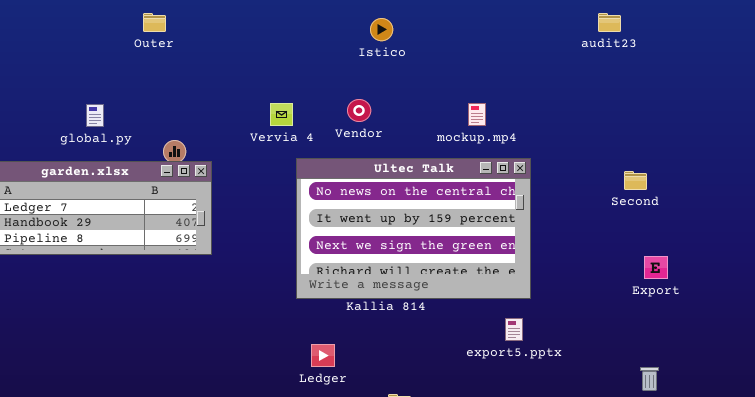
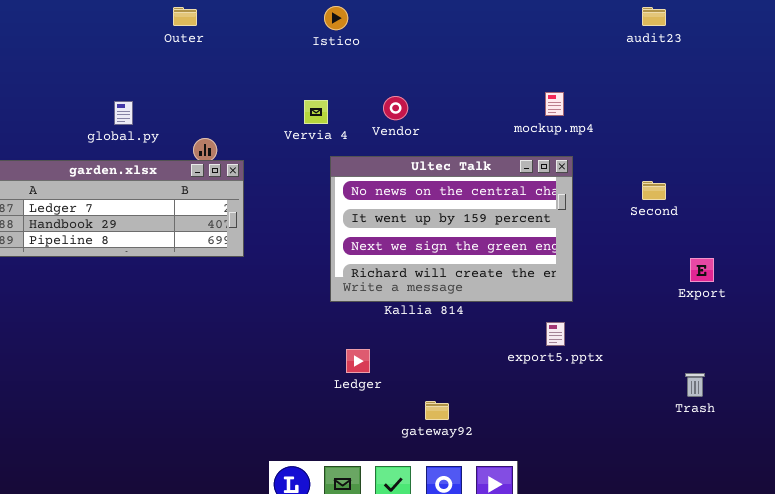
Istico: [370,18,393,41] -> [324,6,348,30], moved
mockup.mp4: [468,103,486,126] -> [545,92,564,116], moved
Second: [624,171,647,190] -> [642,181,666,200], moved

